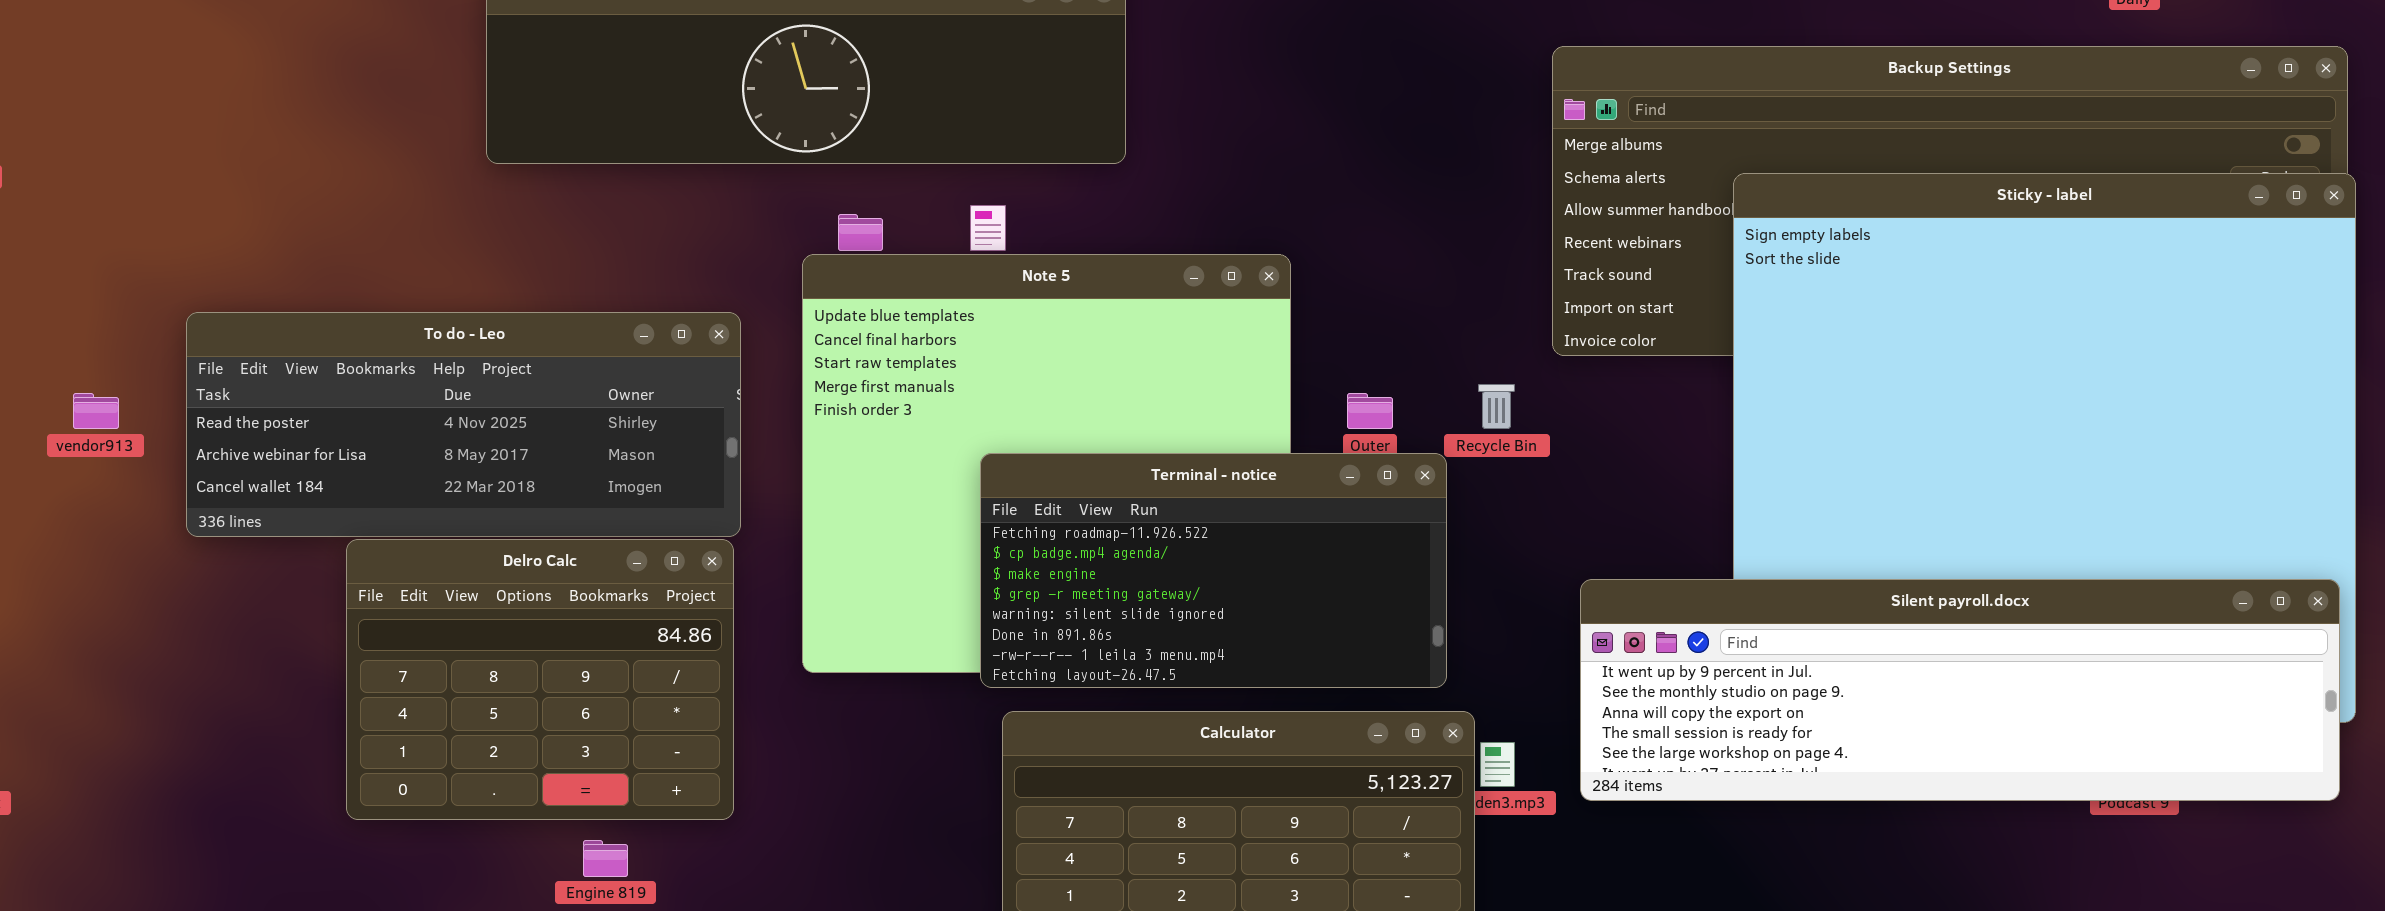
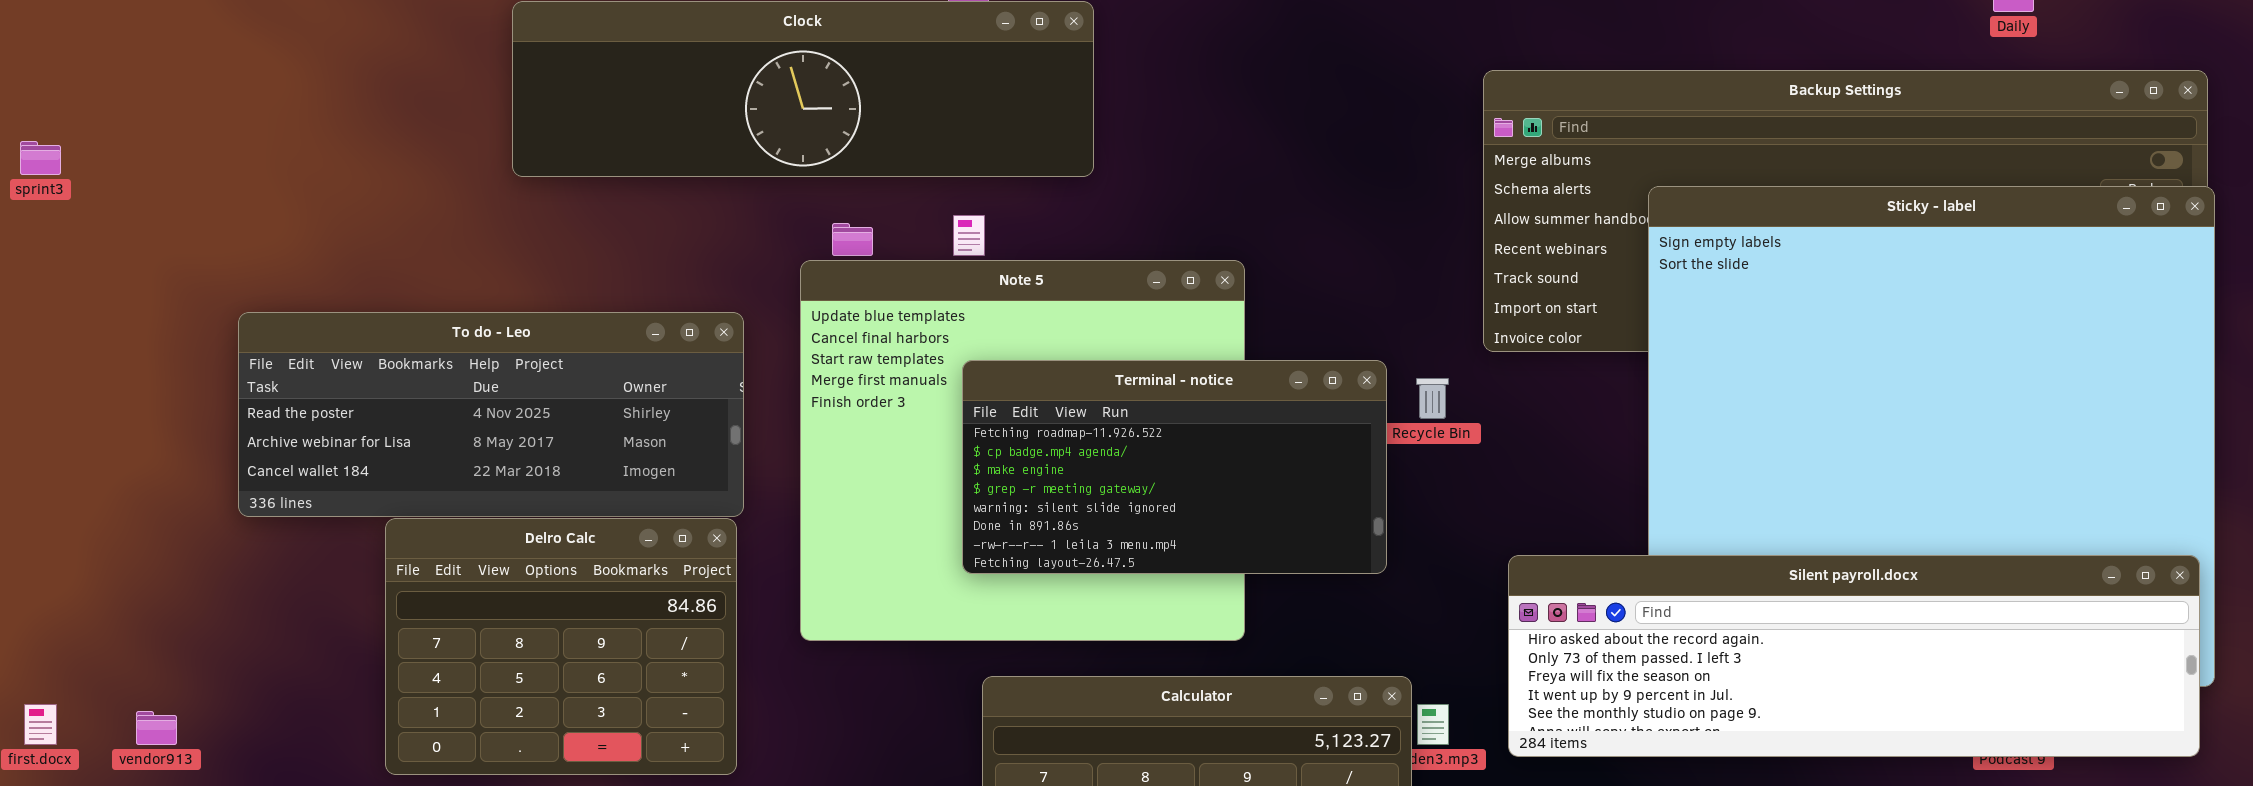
vendor913: [73,393,119,429] -> [136,711,177,745], moved
Terminal - notice: [980,453,1447,688] -> [962,360,1387,574], moved
Silent payroll.docx: [1580,579,2340,801] -> [1508,555,2200,757], scrolled up 3 rows

